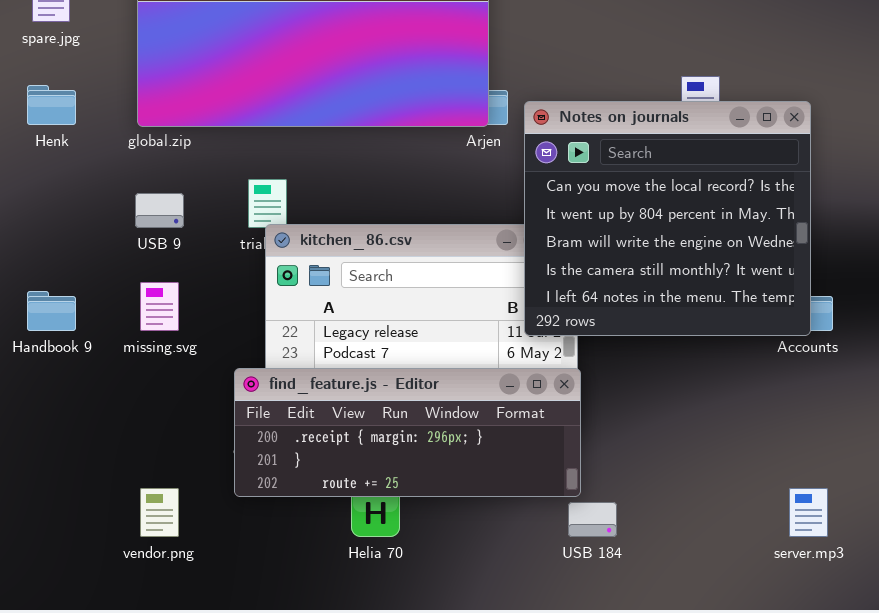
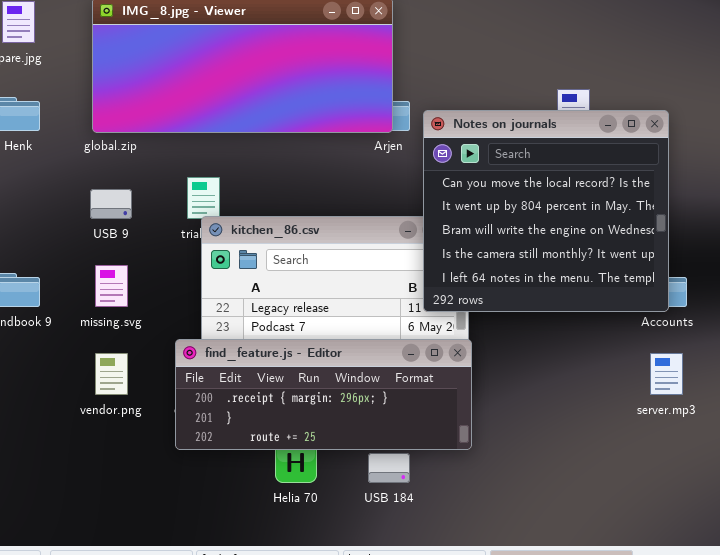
vendor.png: [140,488,179,537] -> [95,353,128,395], moved
server.mp3: [789,488,828,537] -> [650,353,683,395], moved
USB 184: [568,502,617,537] -> [368,453,410,483], moved

